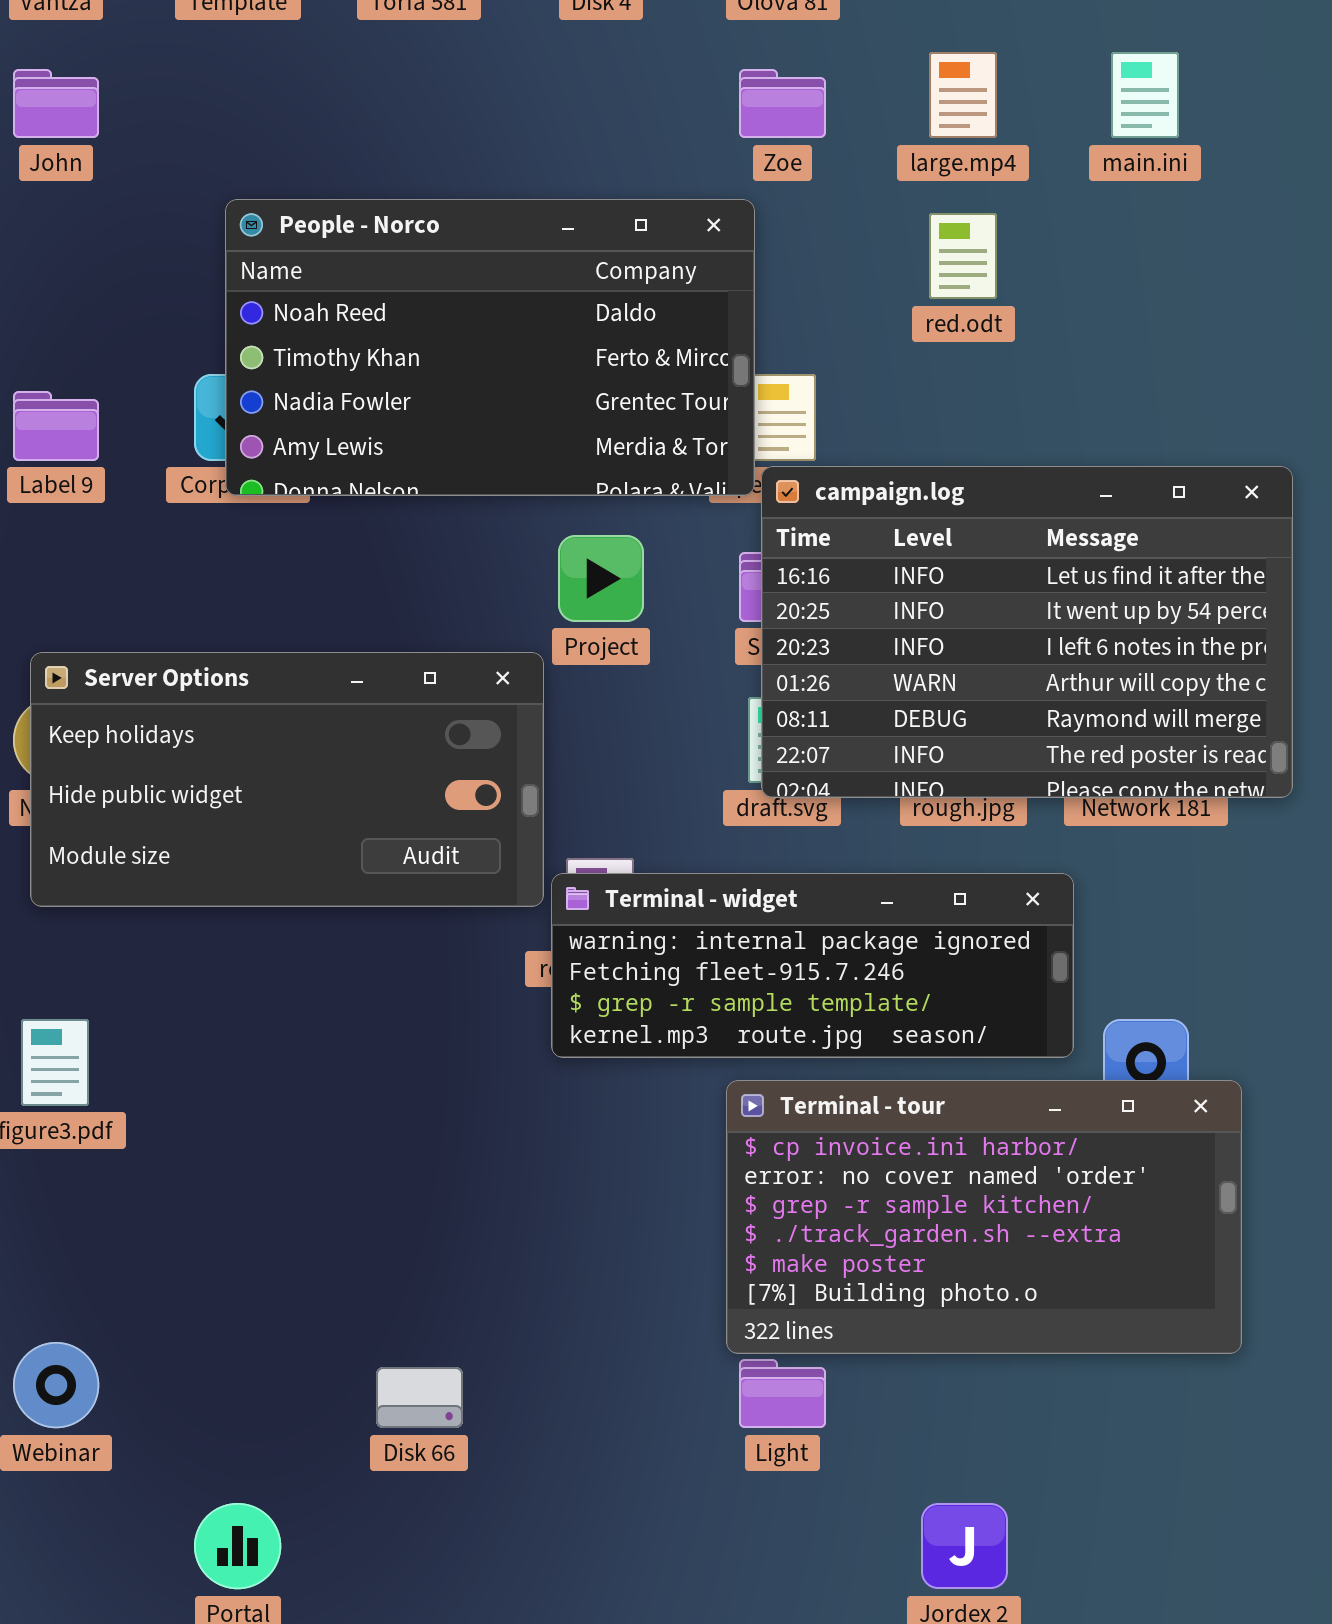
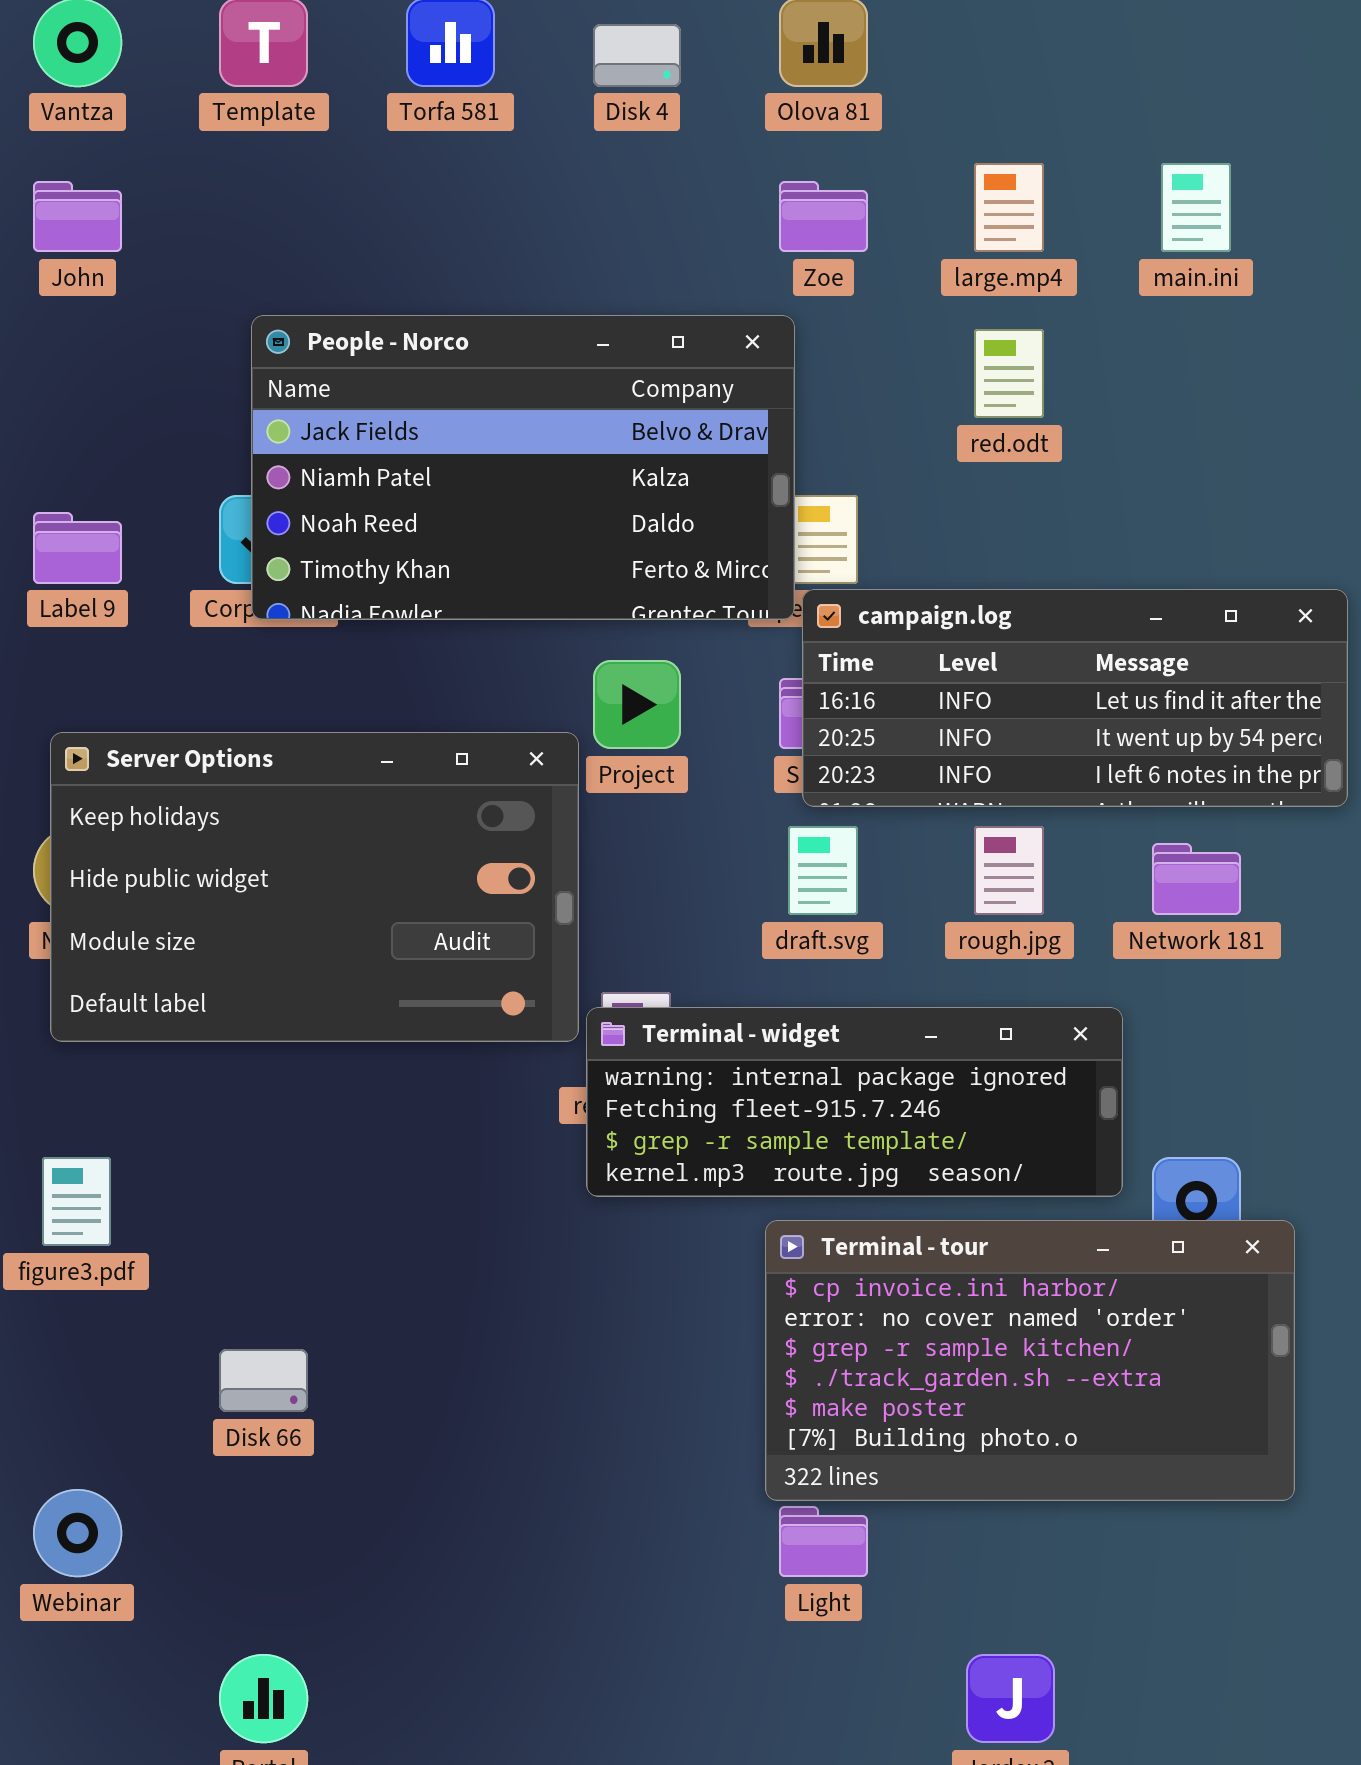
People - Norco: [225,199,755,496] -> [251,315,795,620], scrolled up 2 rows
campaign.log: [761,466,1293,798] -> [802,589,1348,807], resized
Server Options: [30,652,544,907] -> [50,732,579,1042], resized
Disk 66: [376,1367,463,1428] -> [219,1349,308,1412], moved

